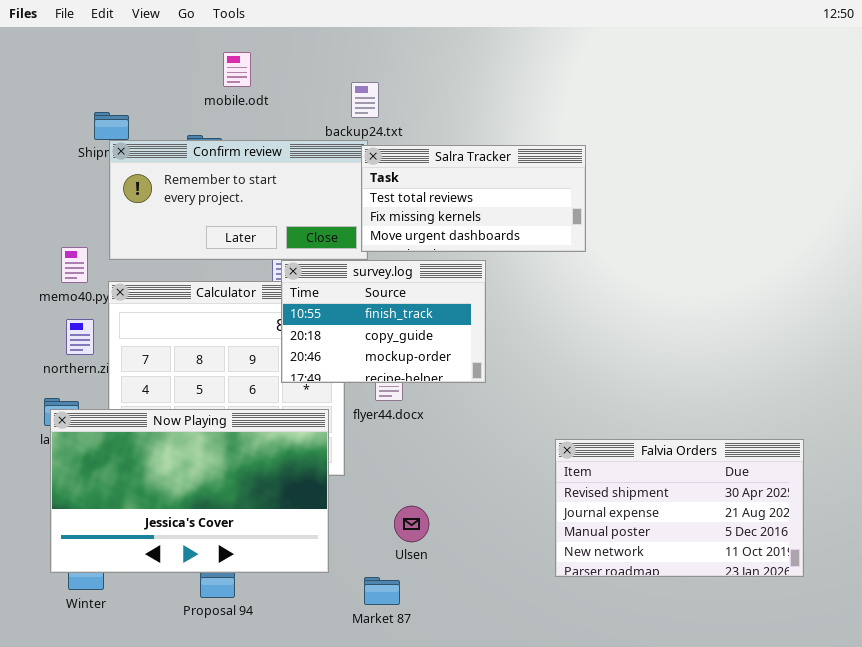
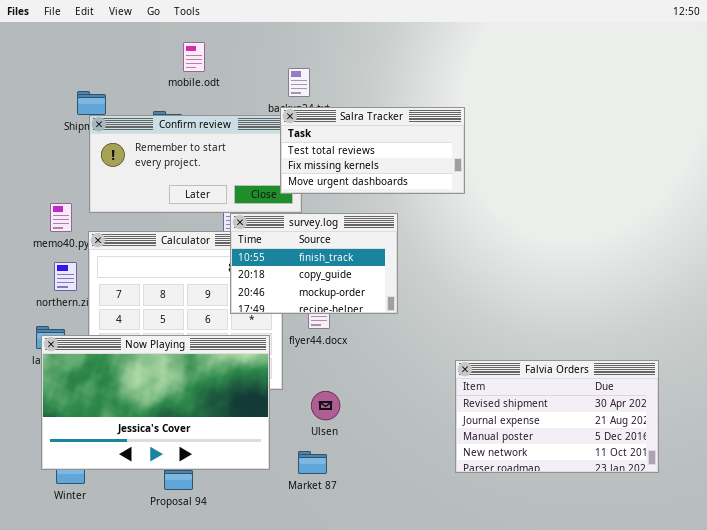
Salra Tracker: [361,145,586,252] -> [280,107,465,194], moved
Ulsen: [394,506,429,542] -> [311,391,340,420], moved
Market 87: [364,577,400,605] -> [298,451,327,474], moved

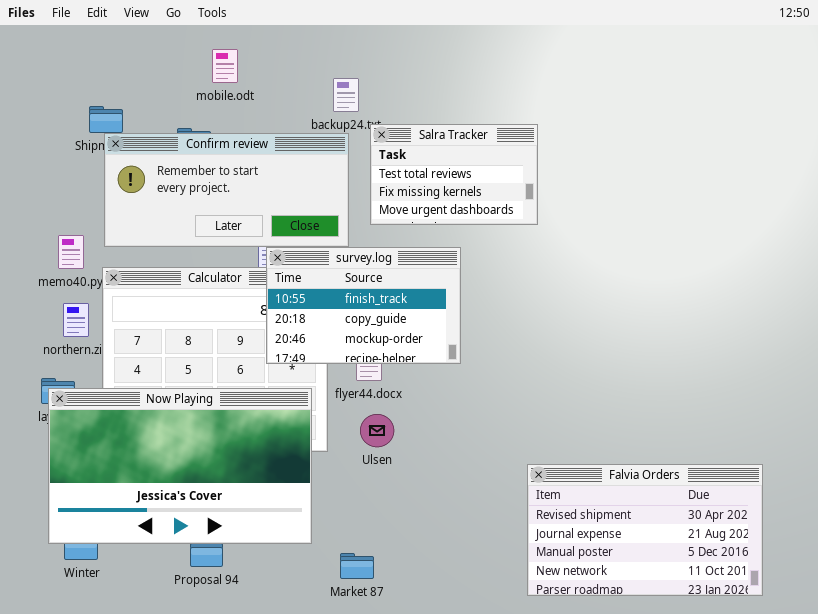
Salra Tracker: [280,107,465,194] -> [370,124,538,225], resized
Falvia Orders: [455,360,659,473] -> [527,464,763,596], moved
Ulsen: [311,391,340,420] -> [360,414,394,447], moved
Market 87: [298,451,327,474] -> [340,553,374,579], moved

